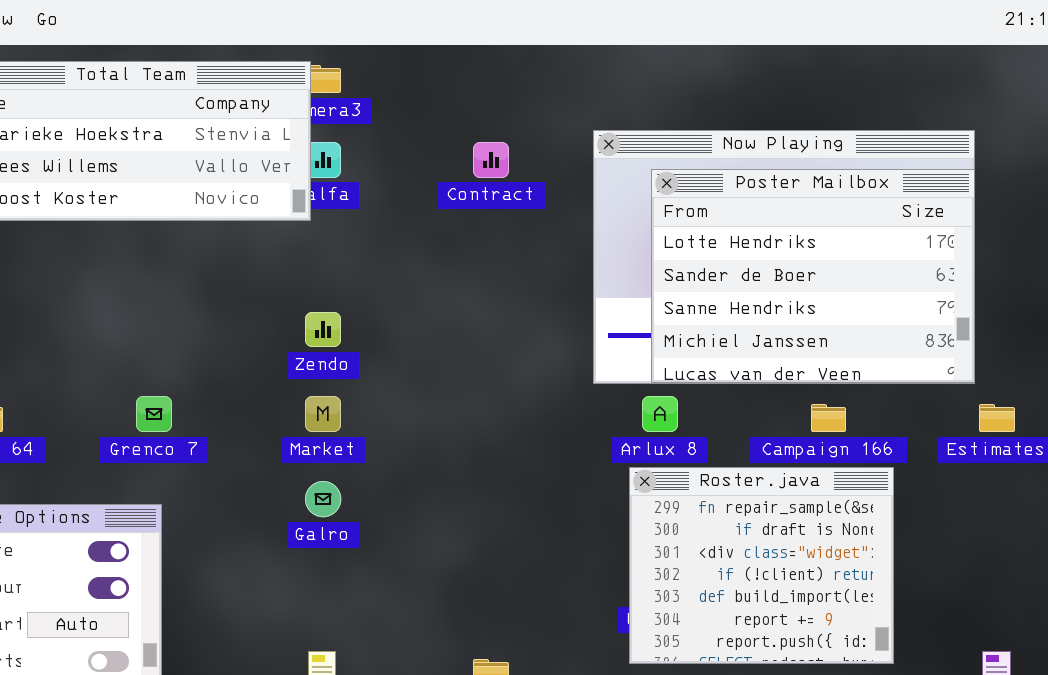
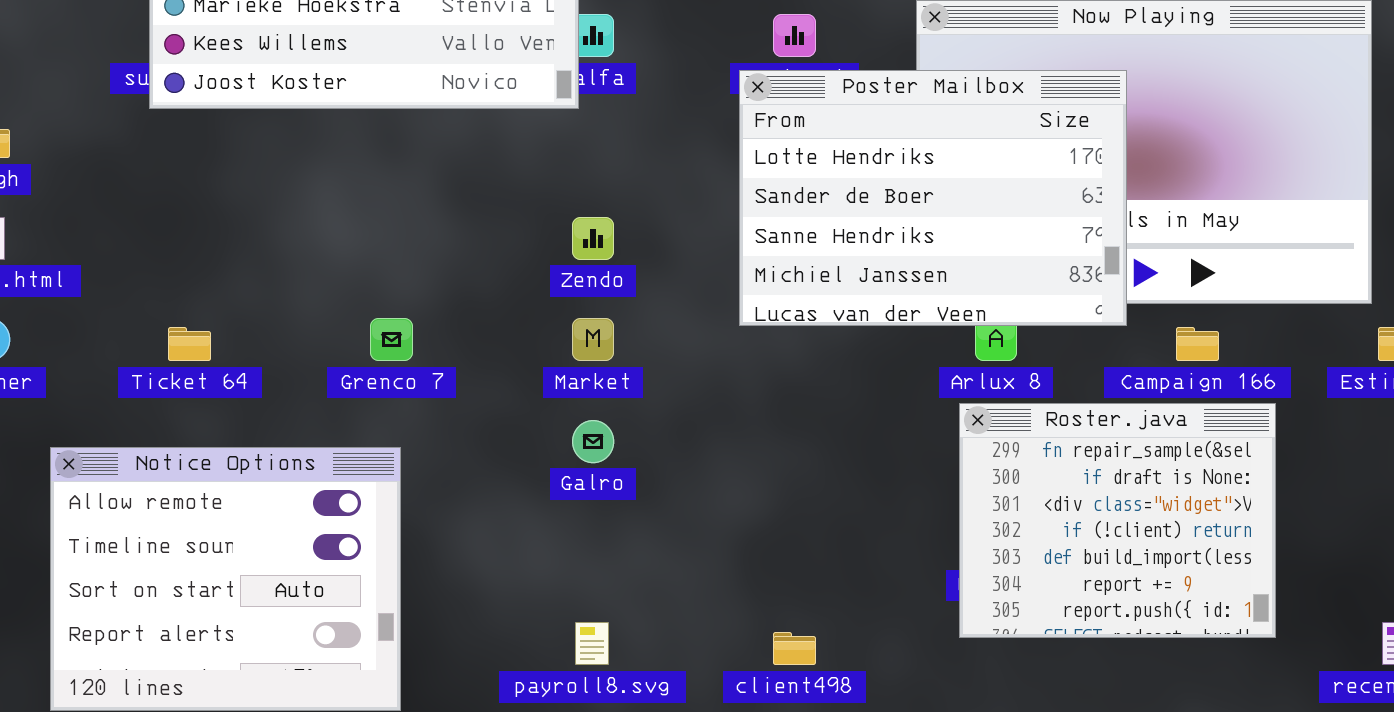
Poster Mailbox: [651,169,975,383] -> [739,70,1127,326], moved

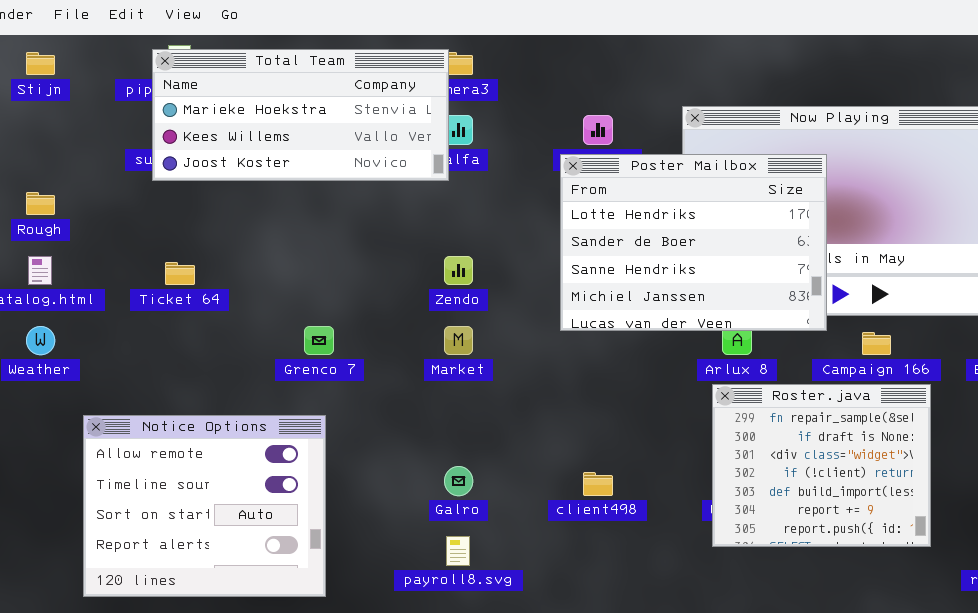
Ticket 64: [168,327,211,361] -> [165,262,195,285], moved
Galro: [572,420,614,463] -> [444,466,473,496], moved
client498: [773,632,816,665] -> [583,472,613,496], moved

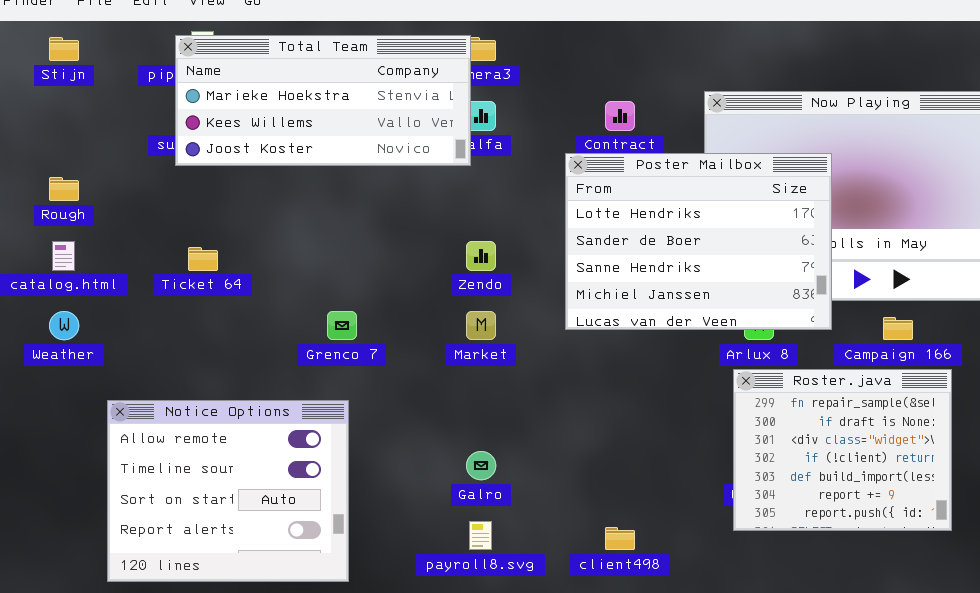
Poster Mailbox: [560,154,827,331] -> [565,153,832,330], moved
client498: [583,472,613,496] -> [605,527,635,550], moved

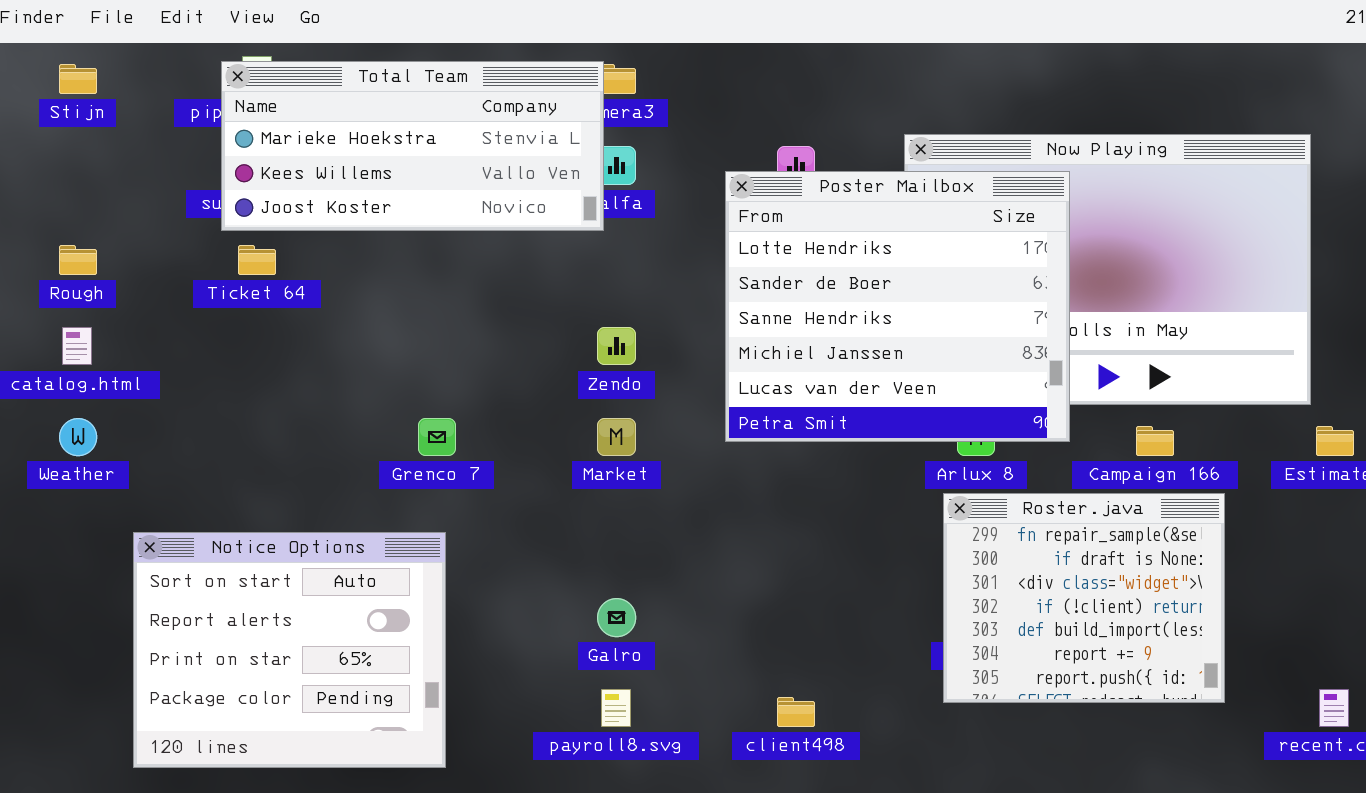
Poster Mailbox: [565,153,832,330] -> [725,171,1070,442], resized
Ticket 64: [188,247,218,271] -> [238,245,276,275], moved
Notice Options: [107,400,349,582] -> [133,532,446,768], scrolled down 2 rows

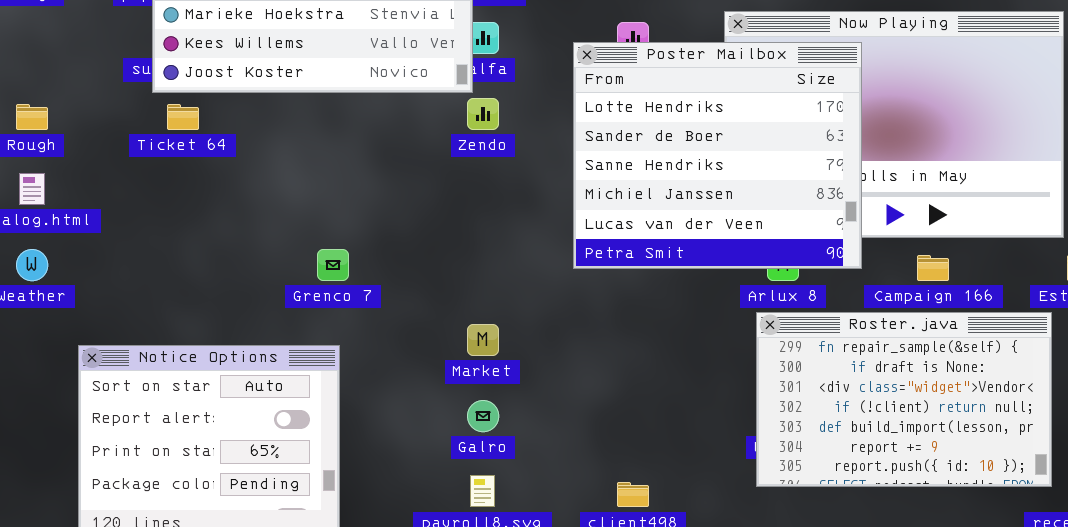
Zendo: [597,327,636,365] -> [467,98,499,130], moved
Market: [597,418,636,456] -> [467,324,499,356], moved
Roster.java: [943,493,1225,703] -> [756,312,1052,487], resized

